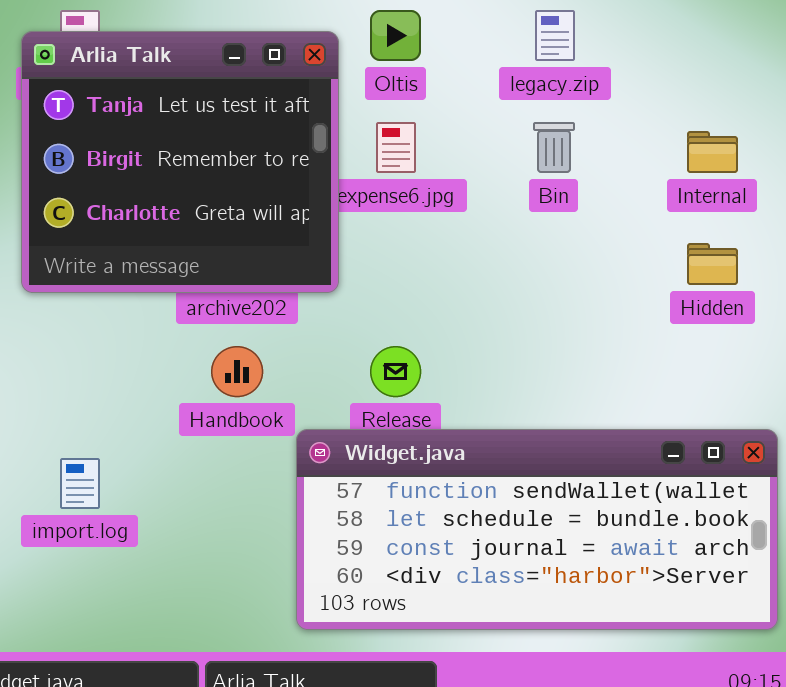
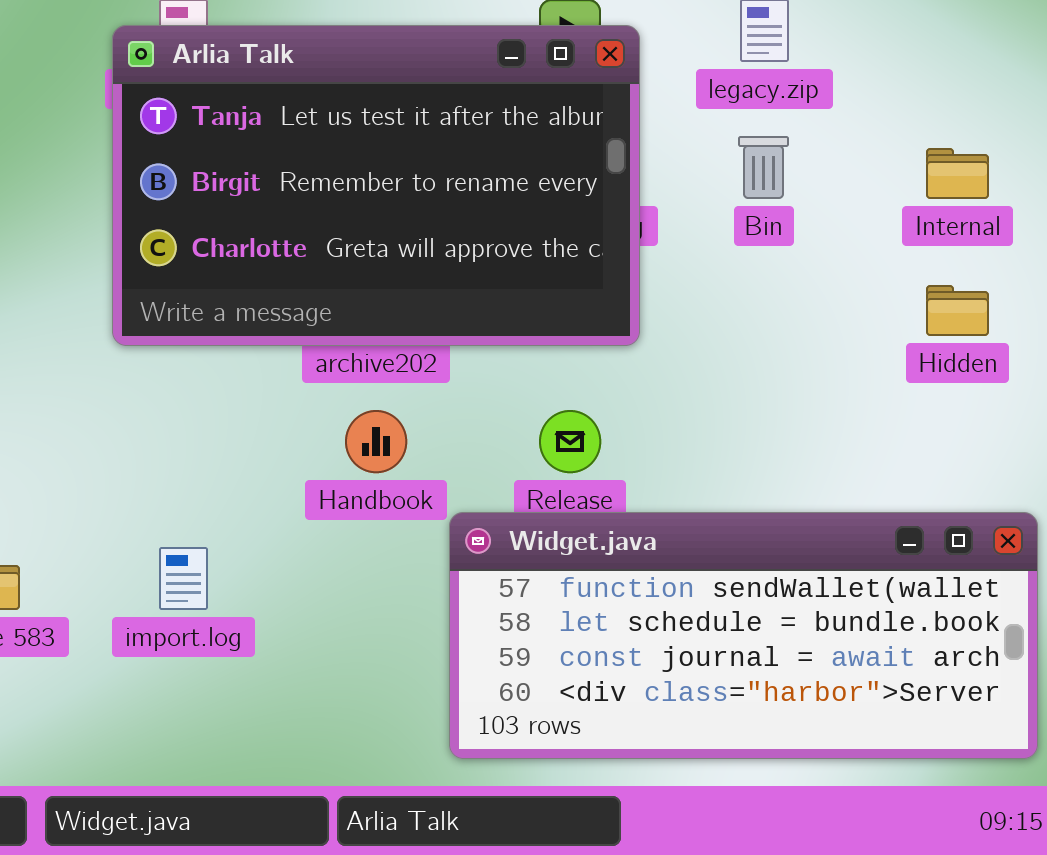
Arlia Talk: [21,31,339,293] -> [112,25,640,346], resized

